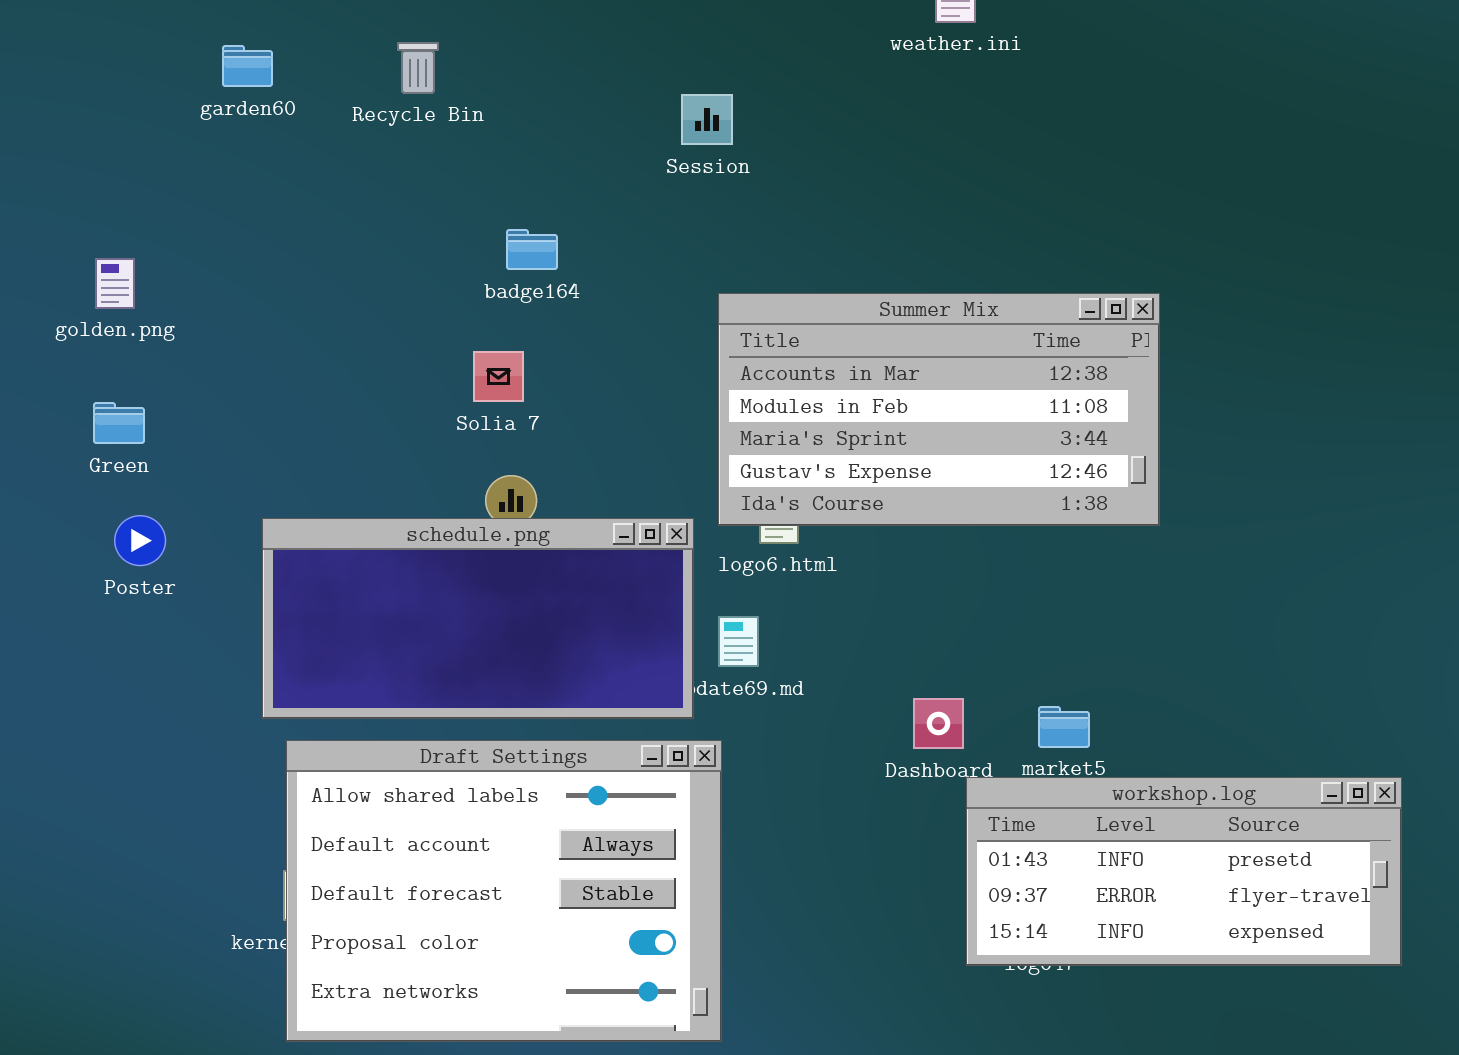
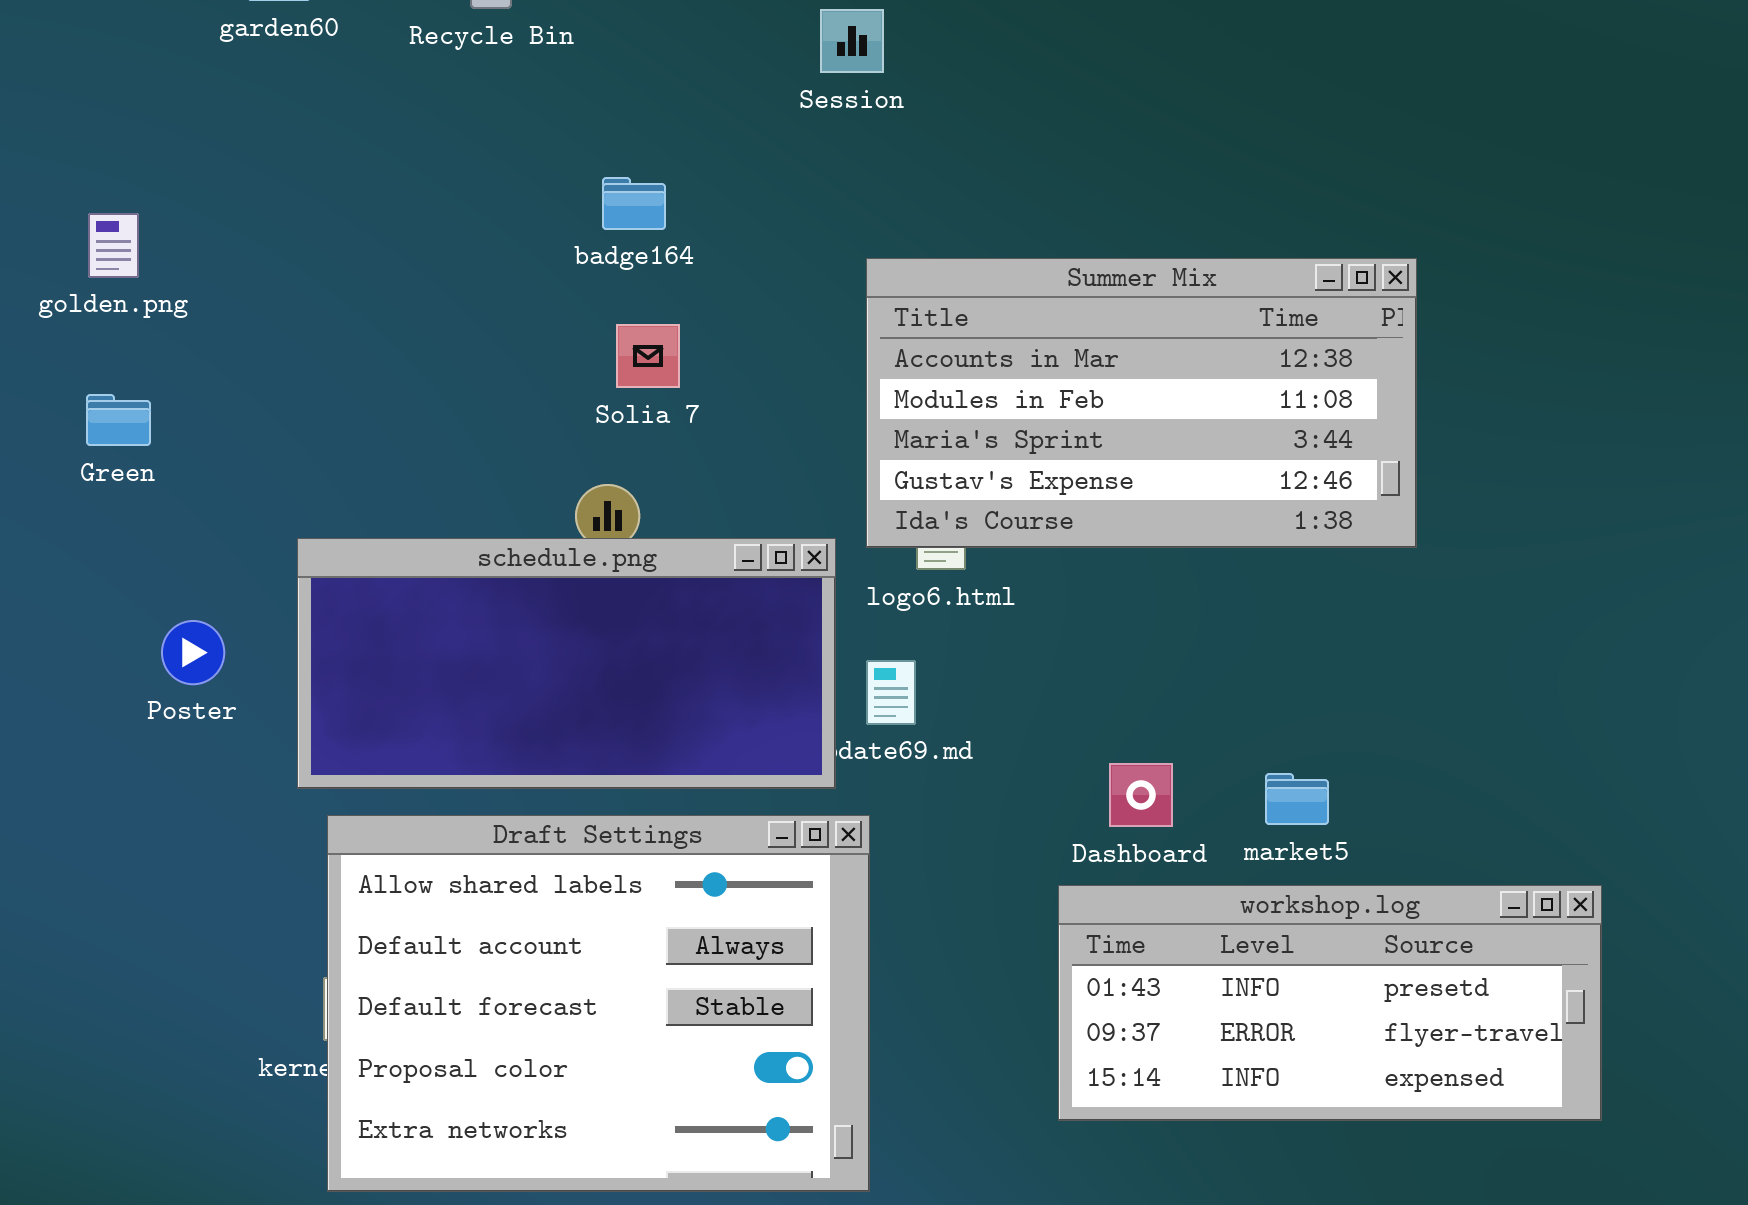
Solia 7: [473,351,524,402] -> [616,324,680,388], moved
Poster: [114,515,166,566] -> [161,620,225,685], moved
workshop.log: [966,777,1402,966] -> [1058,885,1602,1121], moved

